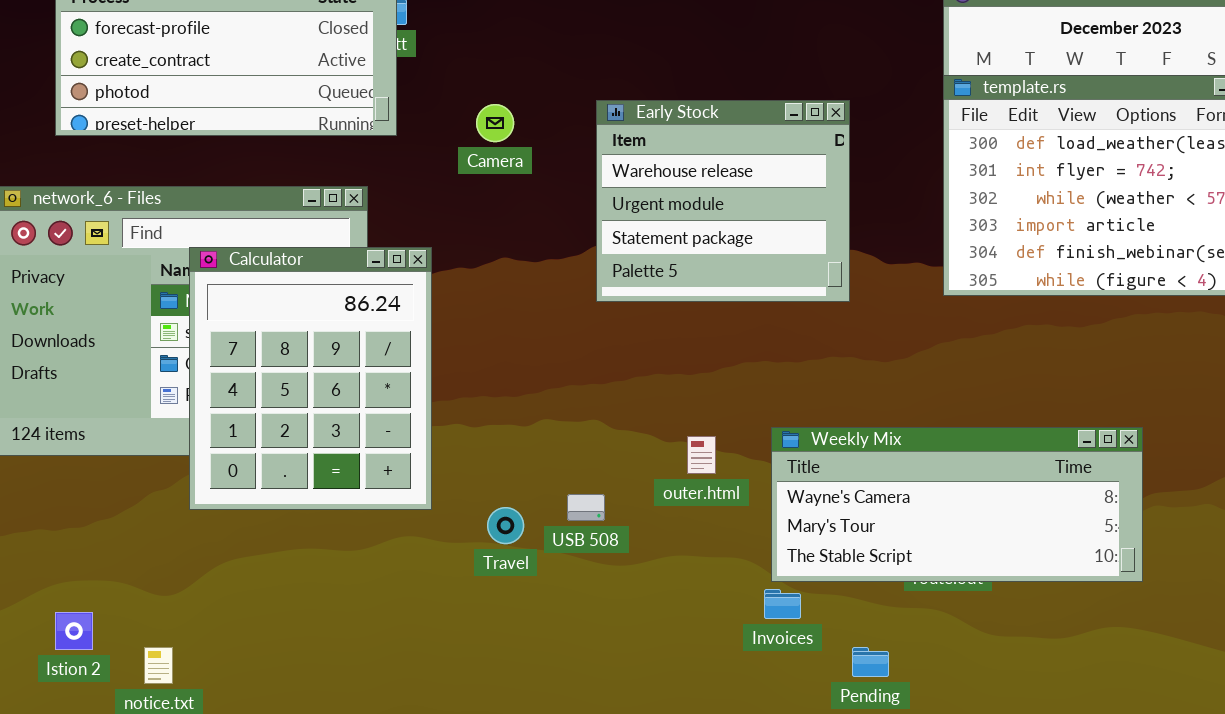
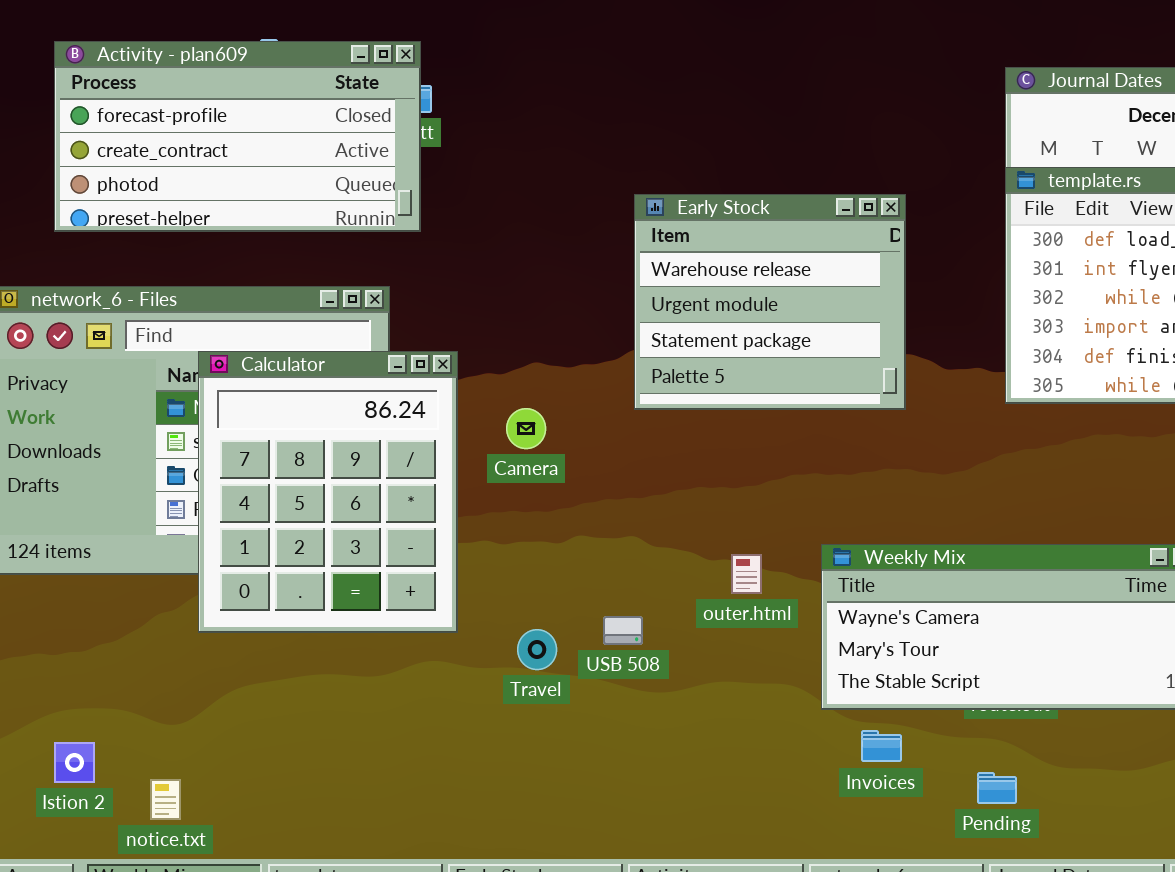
Camera: [476,104,514,142] -> [506,408,546,449], moved
Invoices: [764,589,801,619] -> [861,730,902,762], moved
Pending: [852,647,889,677] -> [977,772,1017,804], moved

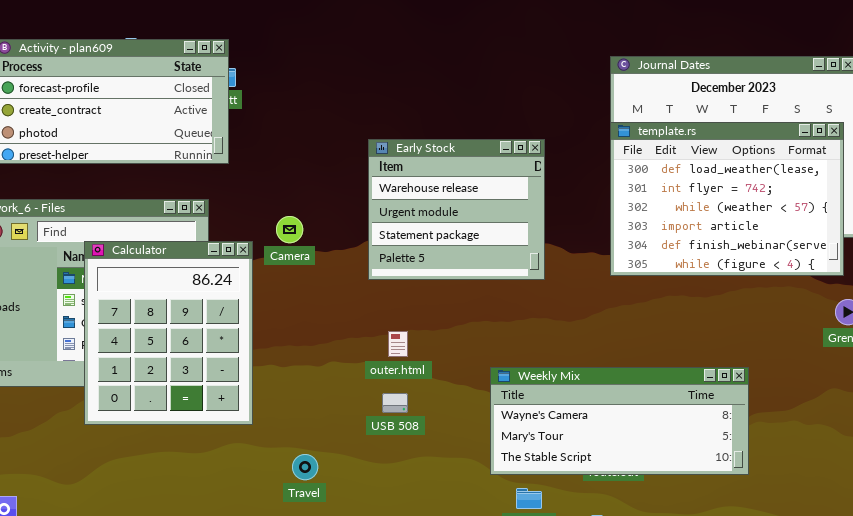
Camera: [506,408,546,449] -> [276,216,303,243], moved
outer.html: [731,554,762,594] -> [388,331,408,357], moved
USB 508: [603,616,643,645] -> [382,393,408,413], moved
Travel: [517,629,557,670] -> [292,454,318,480], moved

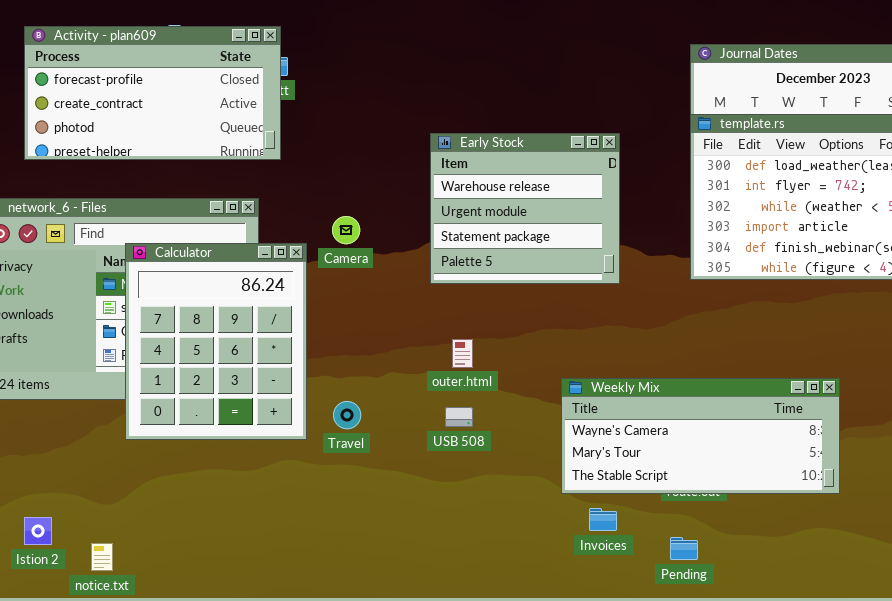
Travel: [292,454,318,480] -> [333,401,361,429], moved

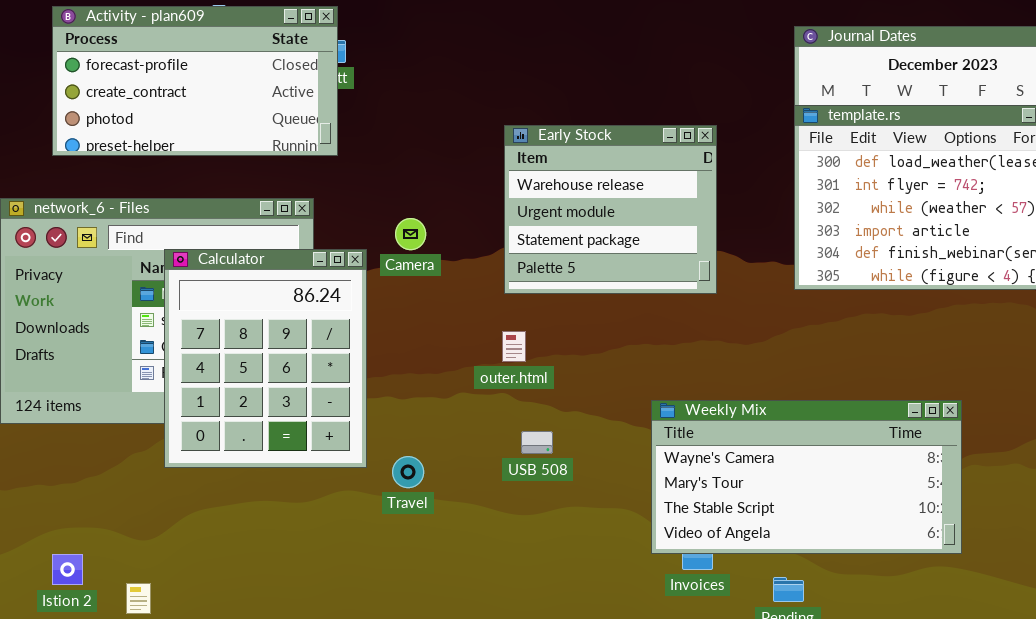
outer.html: [452,339,473,368] -> [502,331,526,362], moved
Weekly Mix: [561,378,840,494] -> [651,400,962,554], resized
Travel: [333,401,361,429] -> [392,456,424,488], moved

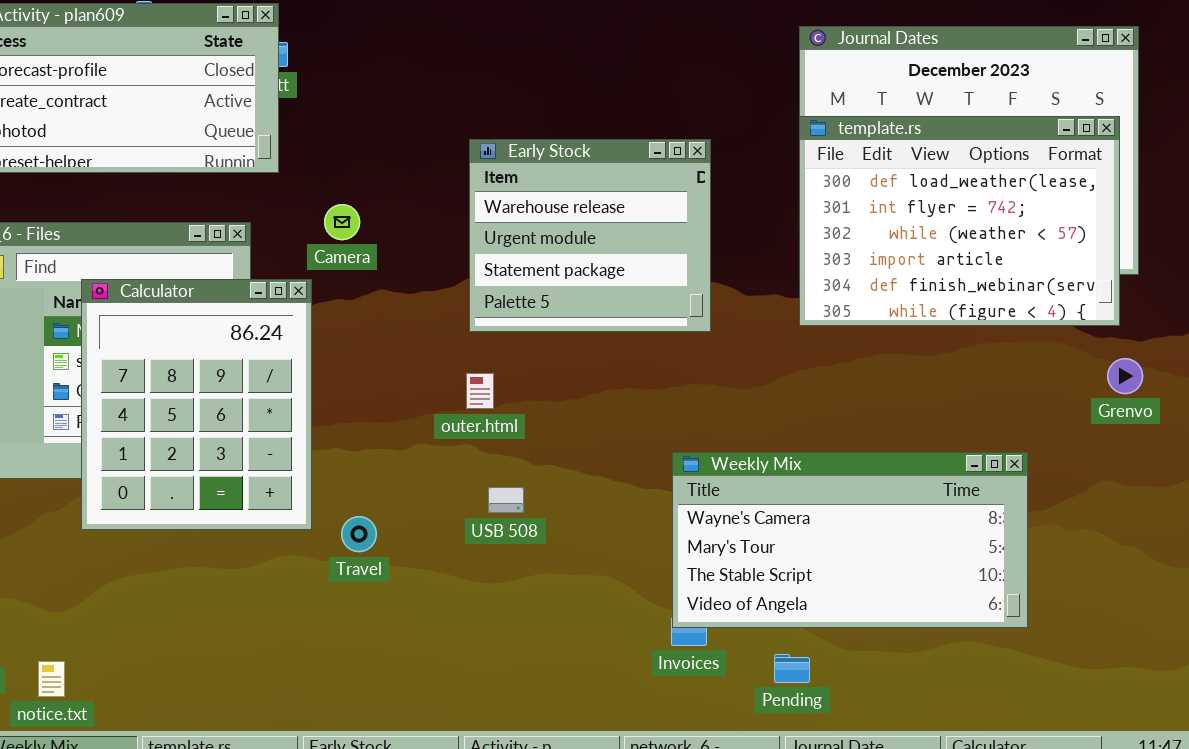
Camera: [395,218,426,250] -> [324,204,360,240], moved
Weekly Mix: [651,400,962,554] -> [672,452,1028,628], moved

